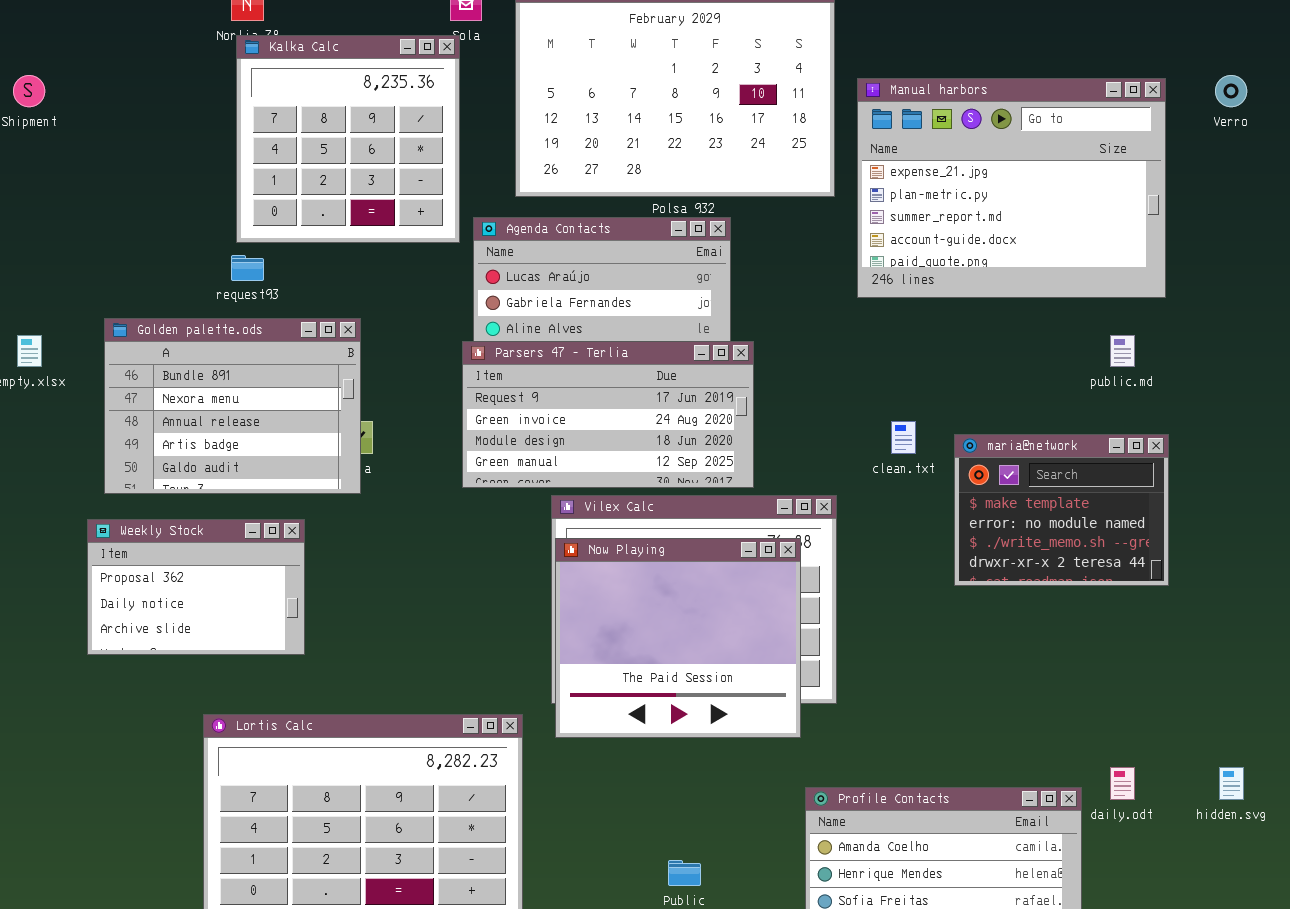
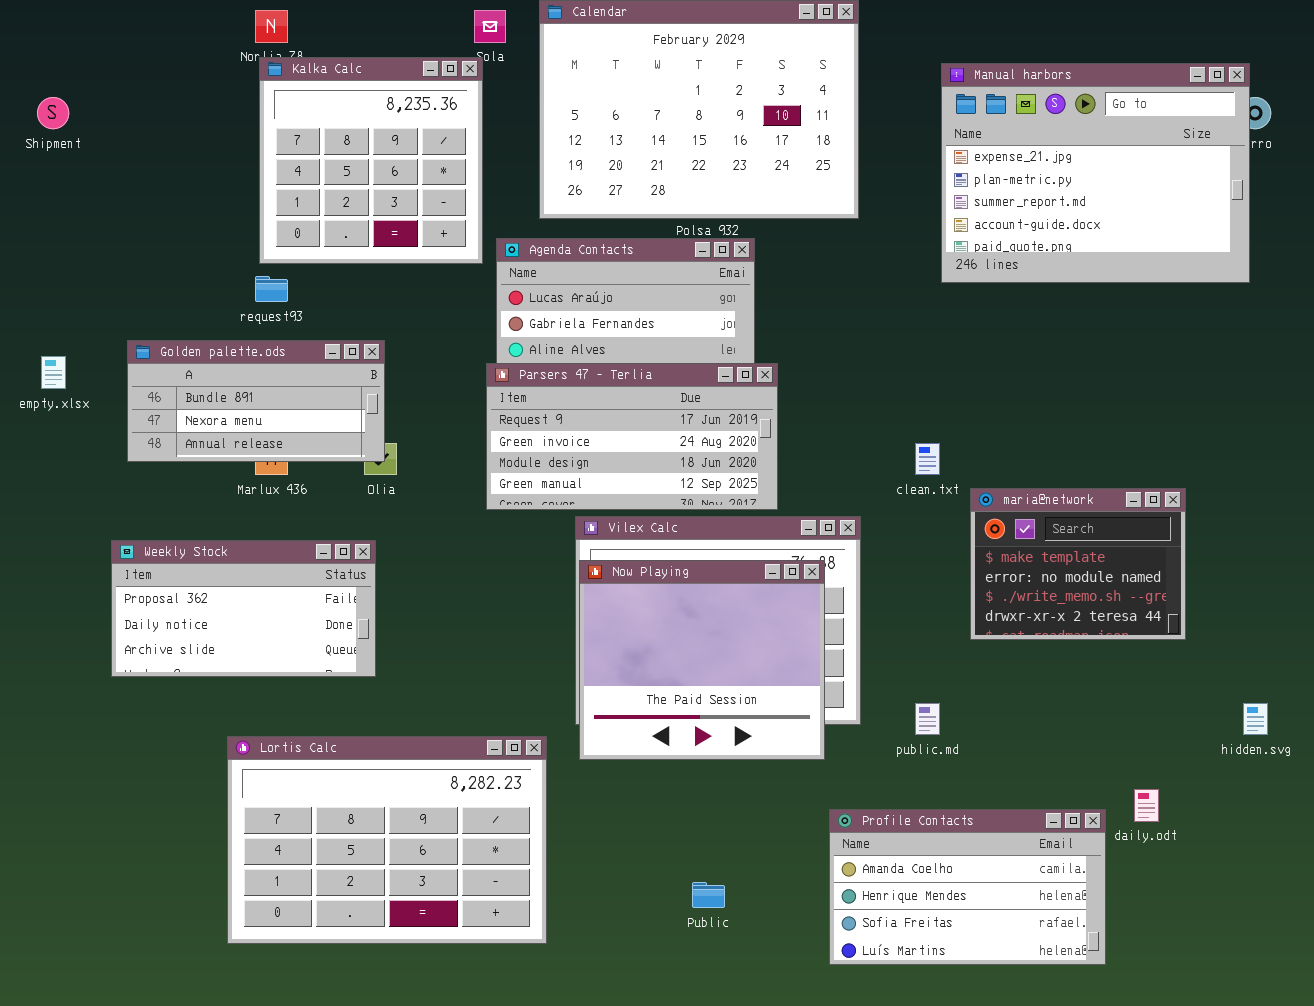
Manual harbors: [857,78,1166,298] -> [941,63,1250,283], moved
Golden palette.ods: [104,318,361,494] -> [127,340,385,462], resized
public.md: [1110,335,1135,367] -> [915,703,940,735], moved
maria@network: [954,434,1169,586] -> [970,488,1186,640], moved
Weekly Stock: [87,519,305,655] -> [111,540,376,677], resized
hidden.svg: [1219,767,1244,800] -> [1243,703,1268,735], moved

